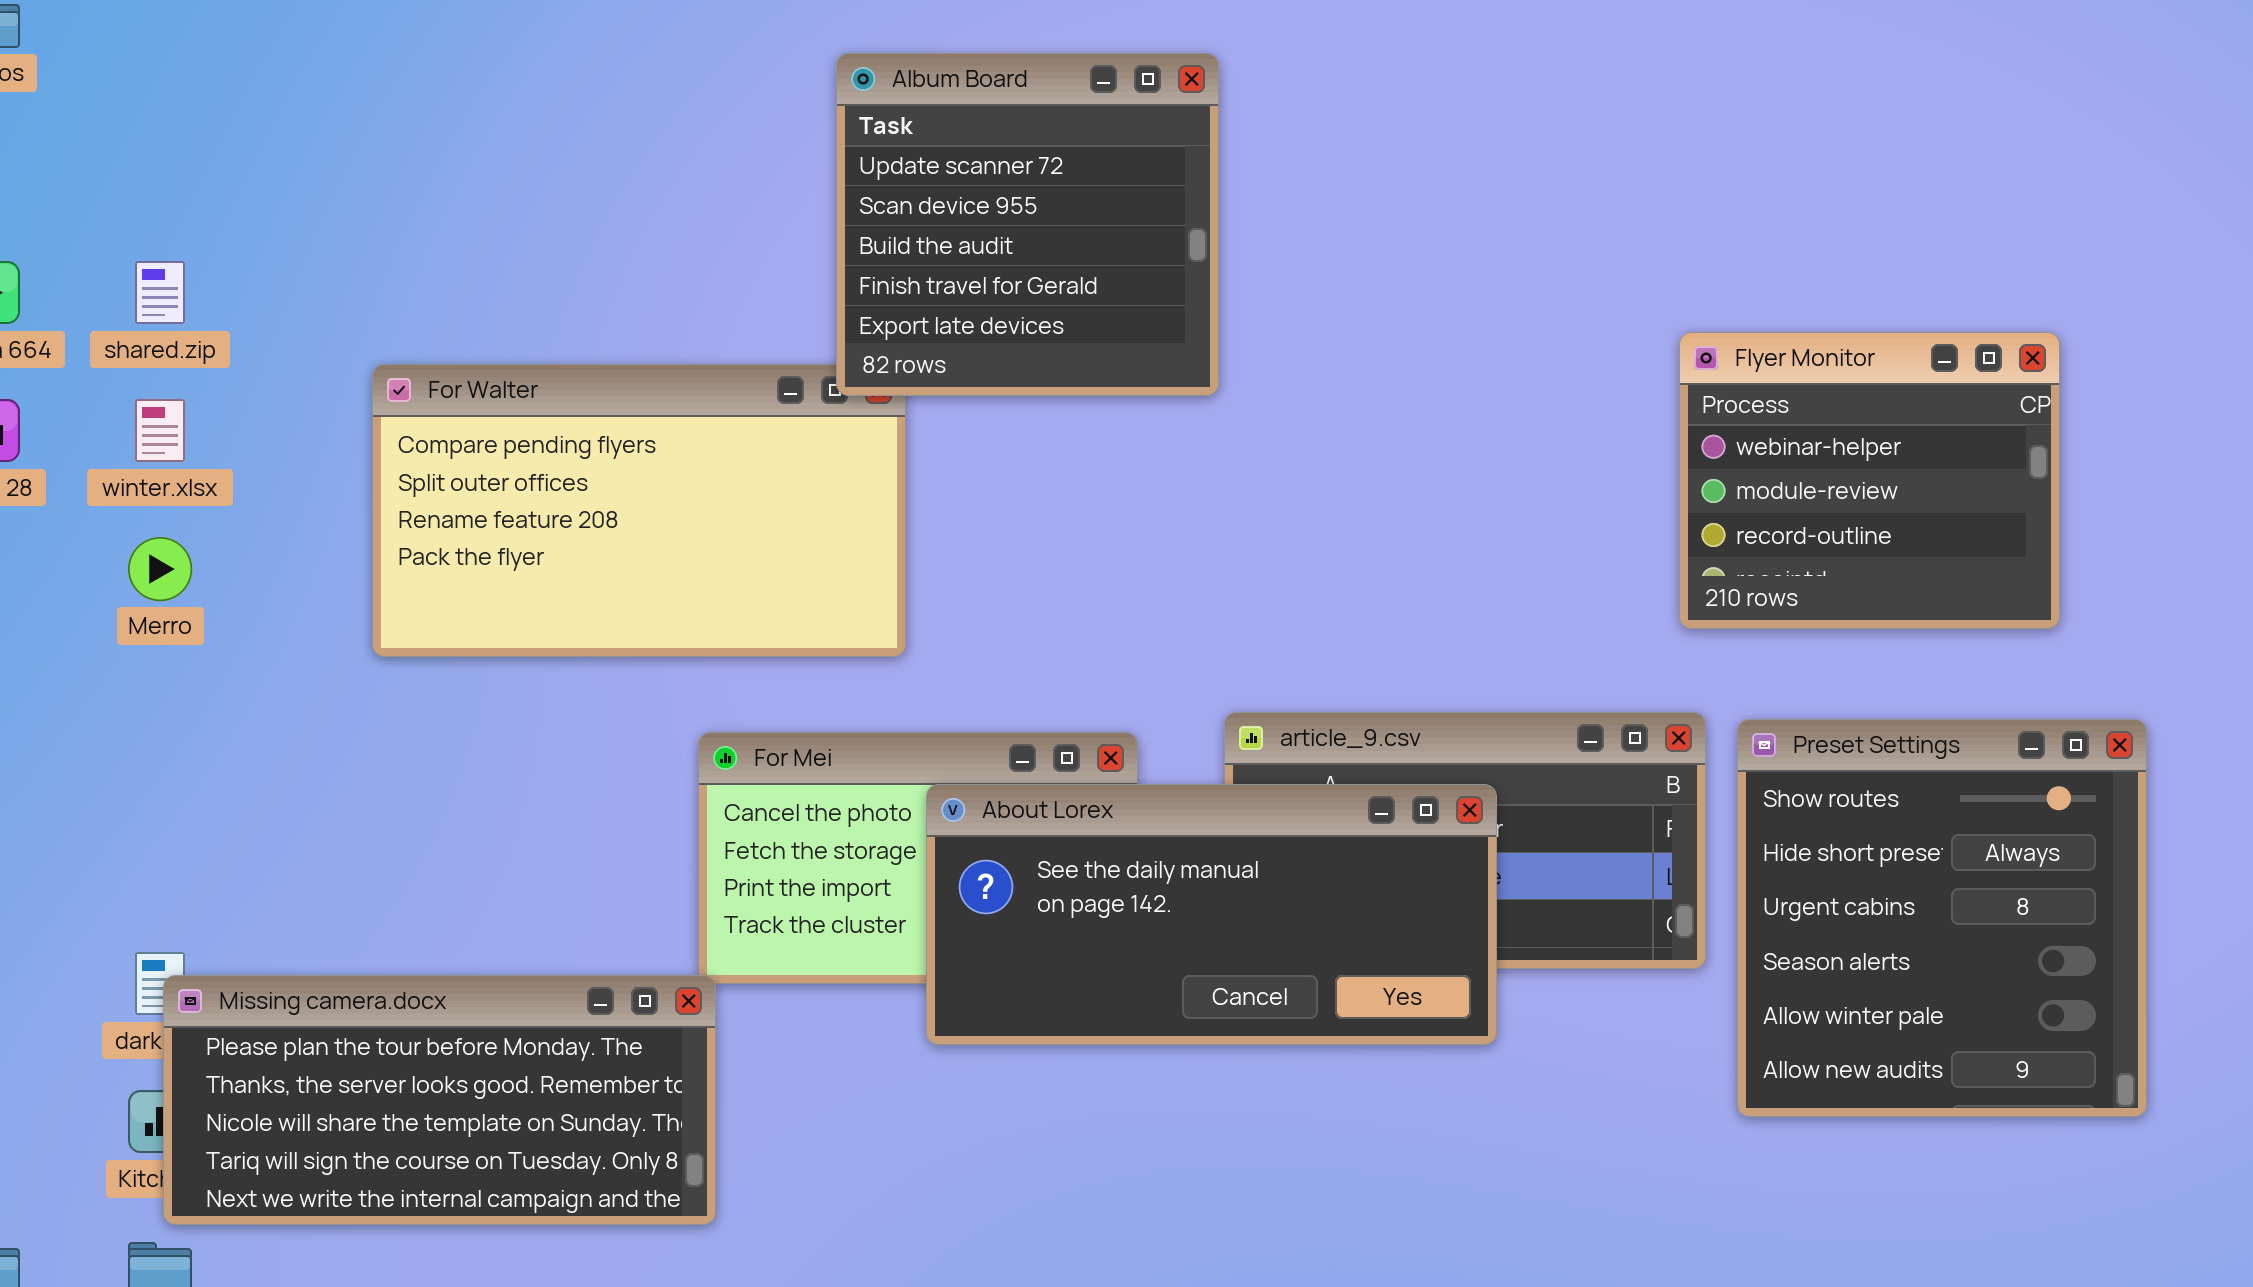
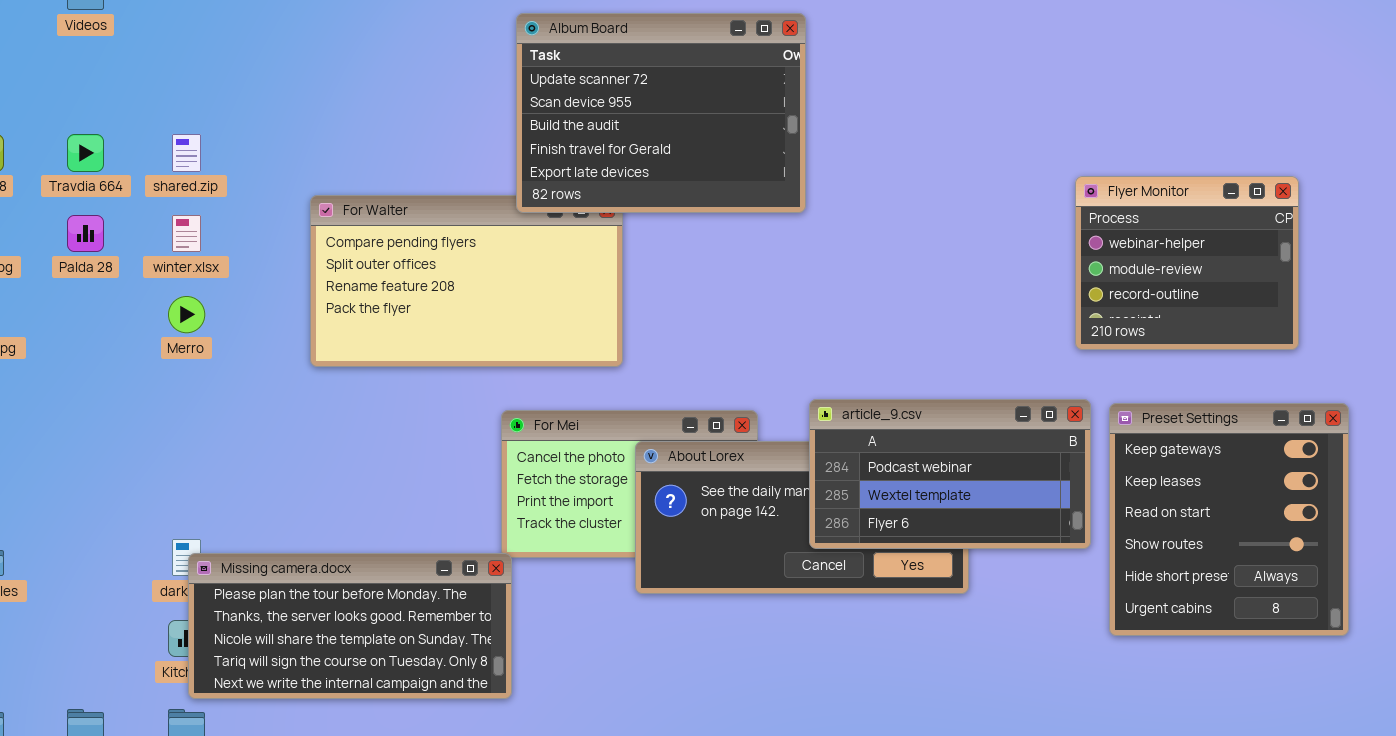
Album Board: [836,53,1219,396] -> [516,13,806,213], resized
article_9.csv: [1224,712,1706,969] -> [809,399,1091,549], raised
Preset Settings: [1737,719,2147,1117] -> [1109,403,1349,636], scrolled up 3 rows

